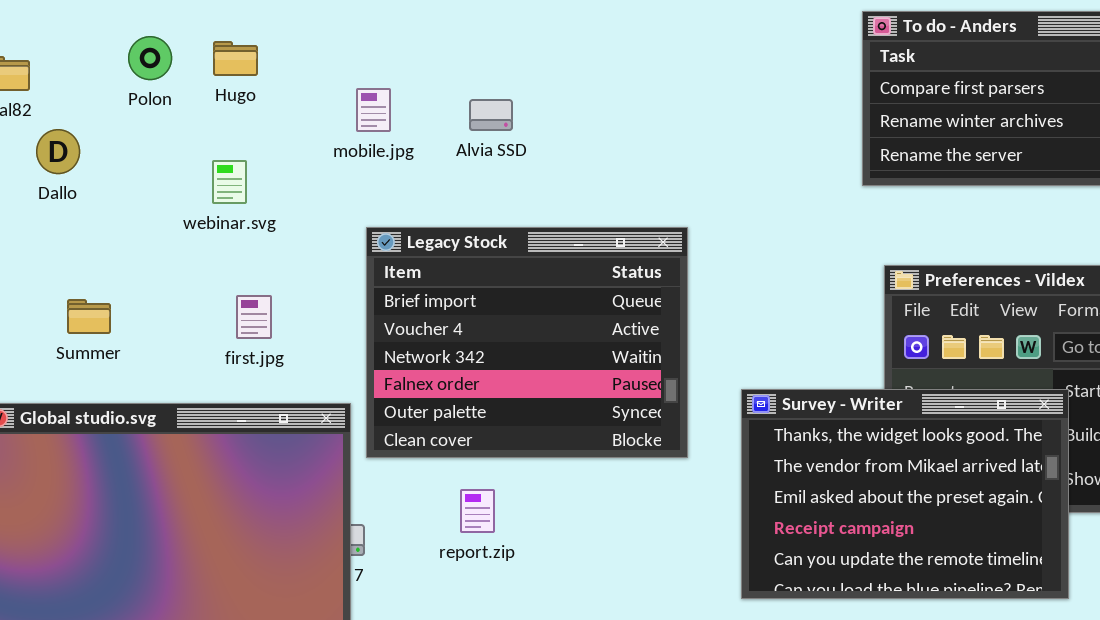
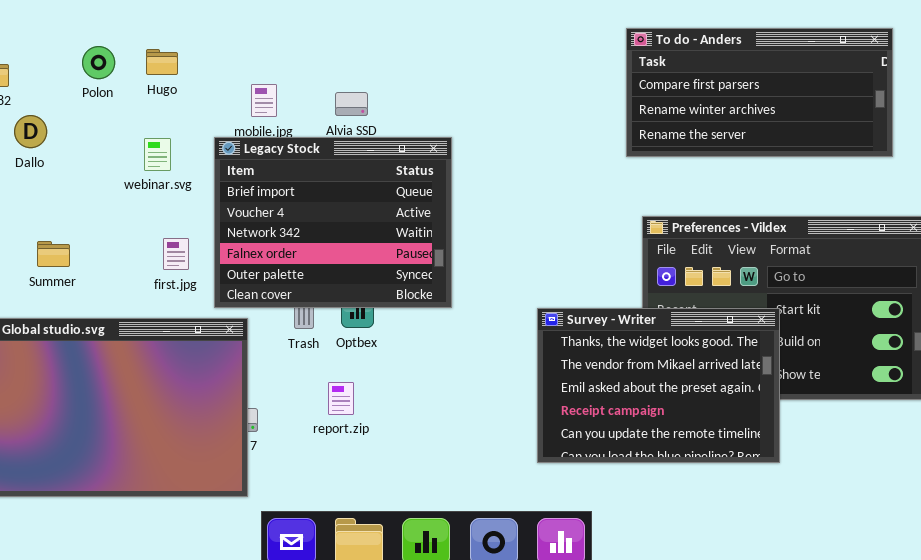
Legacy Stock: [366,227,688,458] -> [214,137,452,308], moved

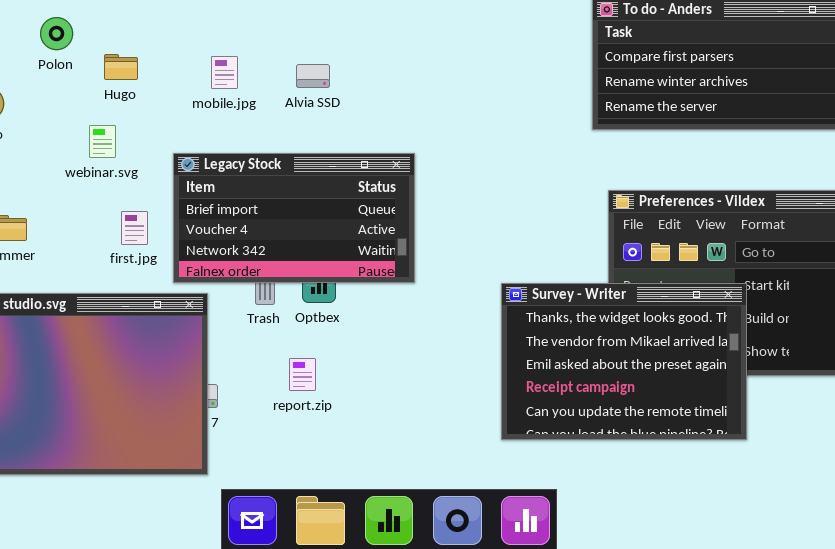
Hugo: [146,49,178,75] -> [104,54,138,80], moved
Legacy Stock: [214,137,452,308] -> [173,153,415,283], resized
webinar.svg: [144,138,171,171] -> [89,125,116,158], moved

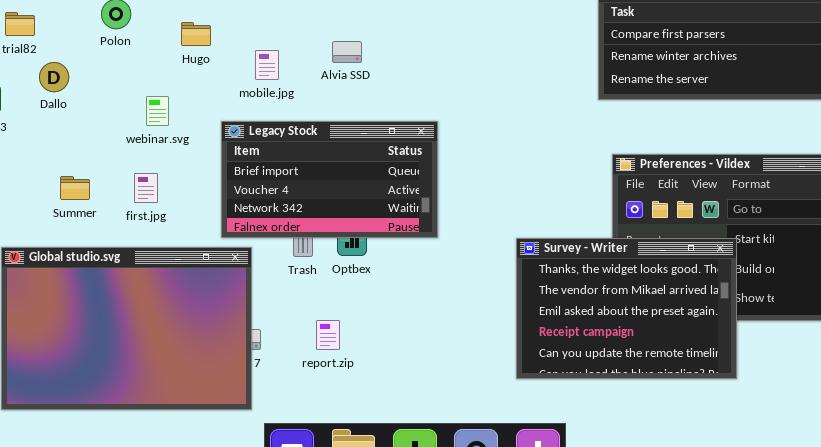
Hugo: [104,54,138,80] -> [181,22,211,46], moved
mobile.jpg: [211,56,238,89] -> [255,50,279,80], moved
first.jpg: [121,211,148,245] -> [134,173,158,203], moved
report.zip: [289,358,316,391] -> [316,320,340,350], moved

